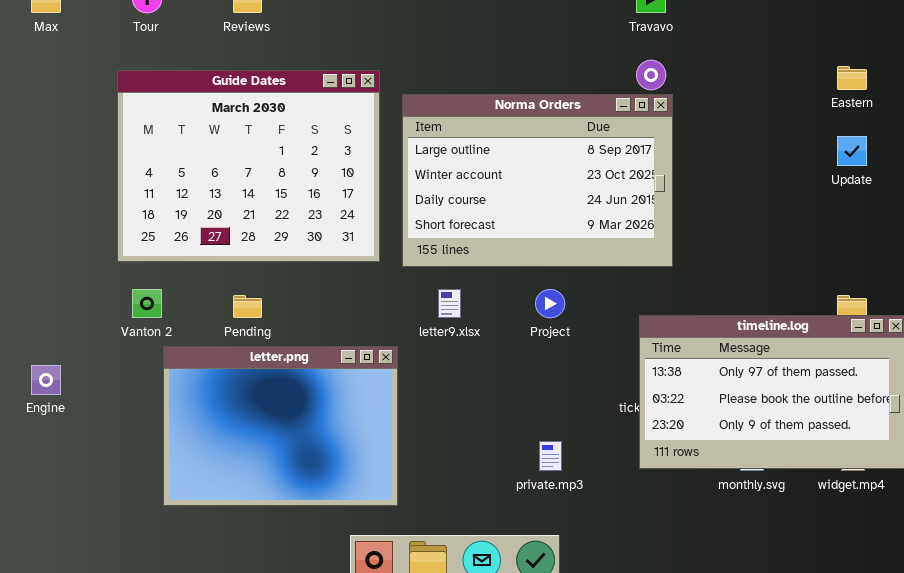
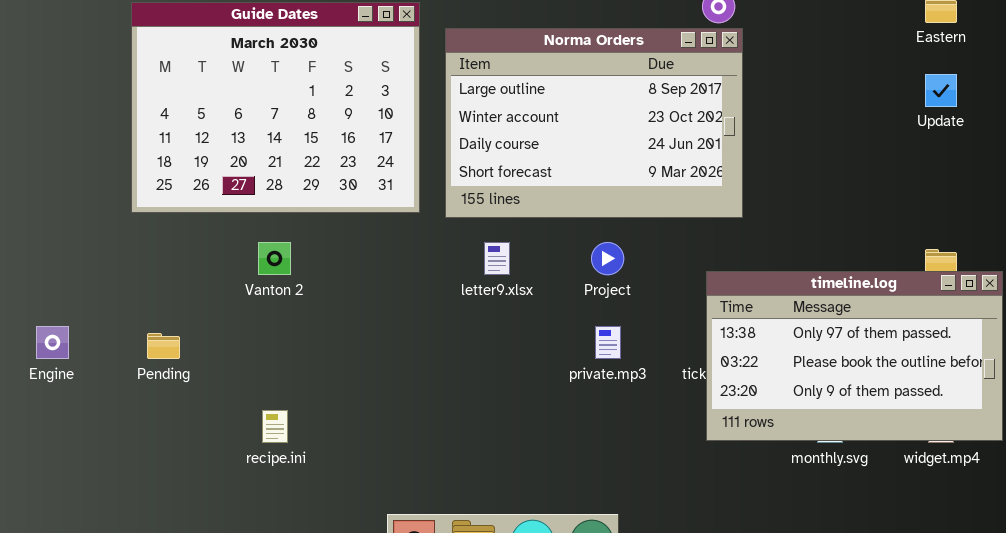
Vanton 2: [132,289,162,318] -> [258,242,291,275], moved
Pending: [233,295,262,318] -> [147,333,180,359], moved
letter.png: [163,346,398,506] -> none, closed
private.mp3: [539,441,562,471] -> [595,326,621,359], moved

